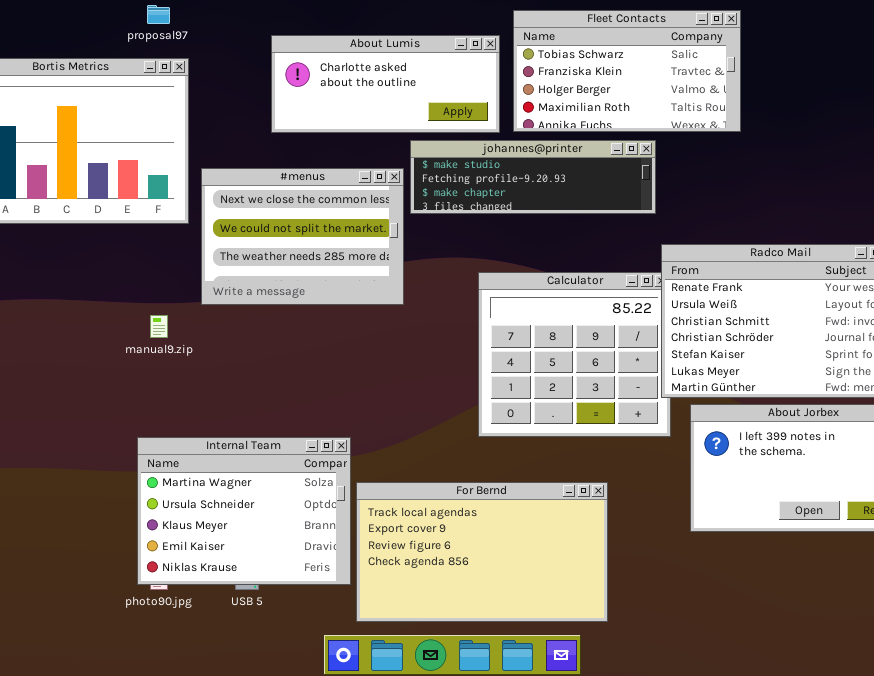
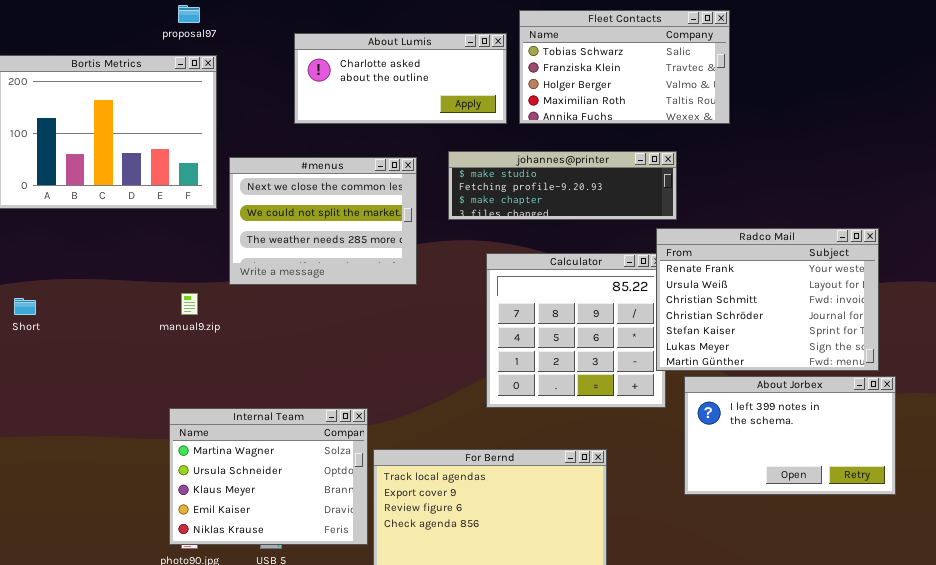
johannes@printer: [410,140,656,214] -> [448,151,677,220], moved

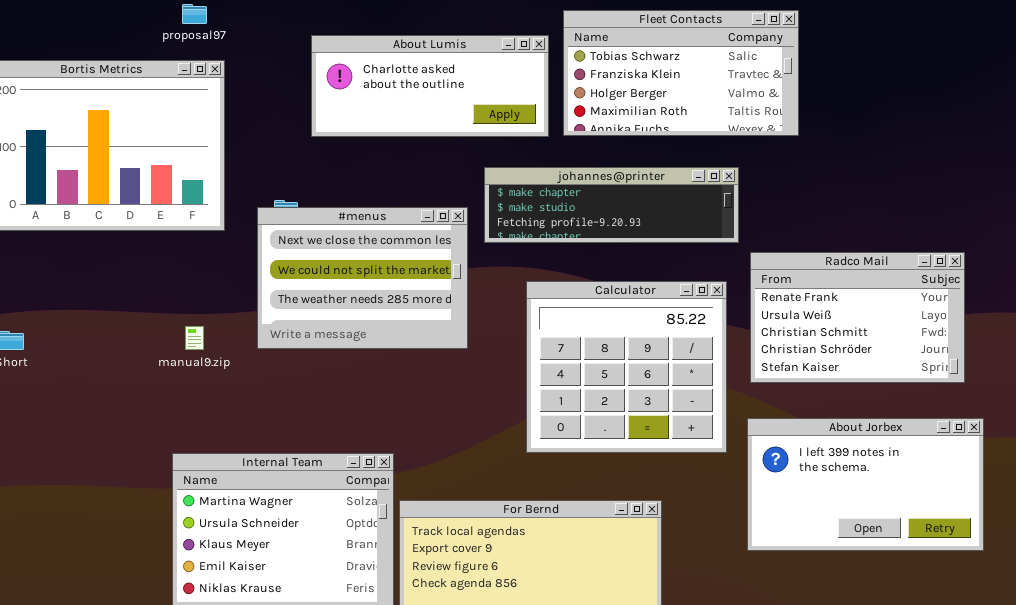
johannes@printer: [448,151,677,220] -> [484,167,739,243], scrolled up 1 row
#menus: [229,157,417,285] -> [257,207,468,349], moved
Radco Mail: [656,228,879,371] -> [750,252,965,383], resized

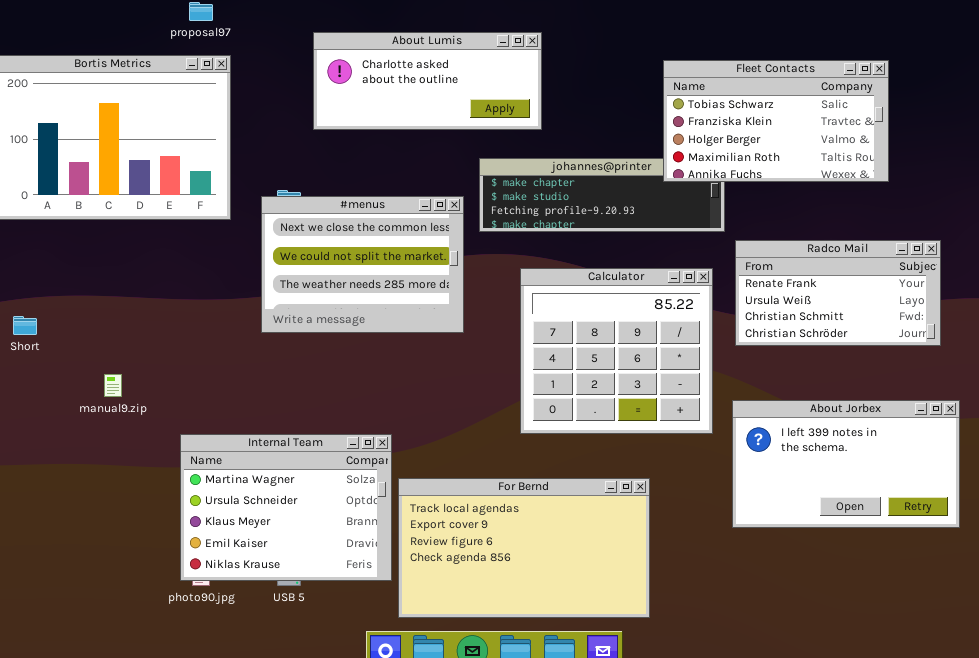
Fleet Contacts: [563,10,799,136] -> [663,60,889,182], moved
Radco Mail: [750,252,965,383] -> [735,240,941,346], resized
manual9.zip: [185,326,204,350] -> [104,374,122,397], moved

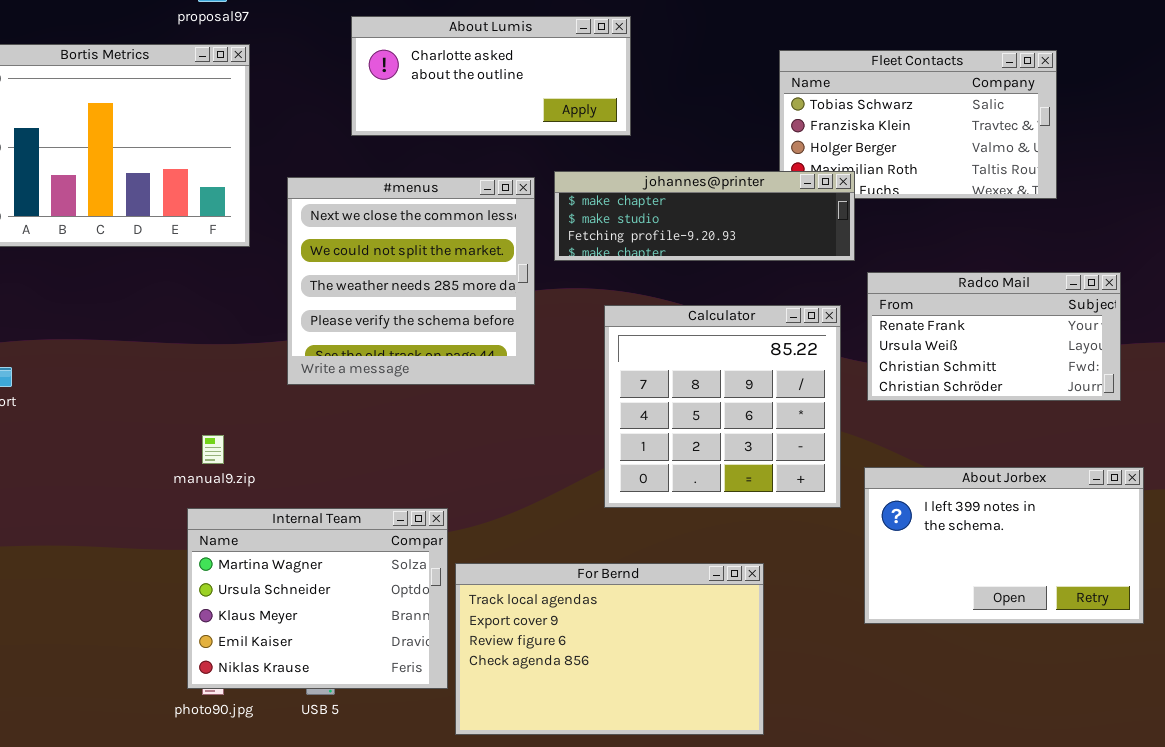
johannes@printer: [479,158,725,232] -> [554,171,855,261], raised
#menus: [261,196,464,333] -> [287,177,535,385], resized
manual9.zip: [104,374,122,397] -> [202,435,224,464], moved

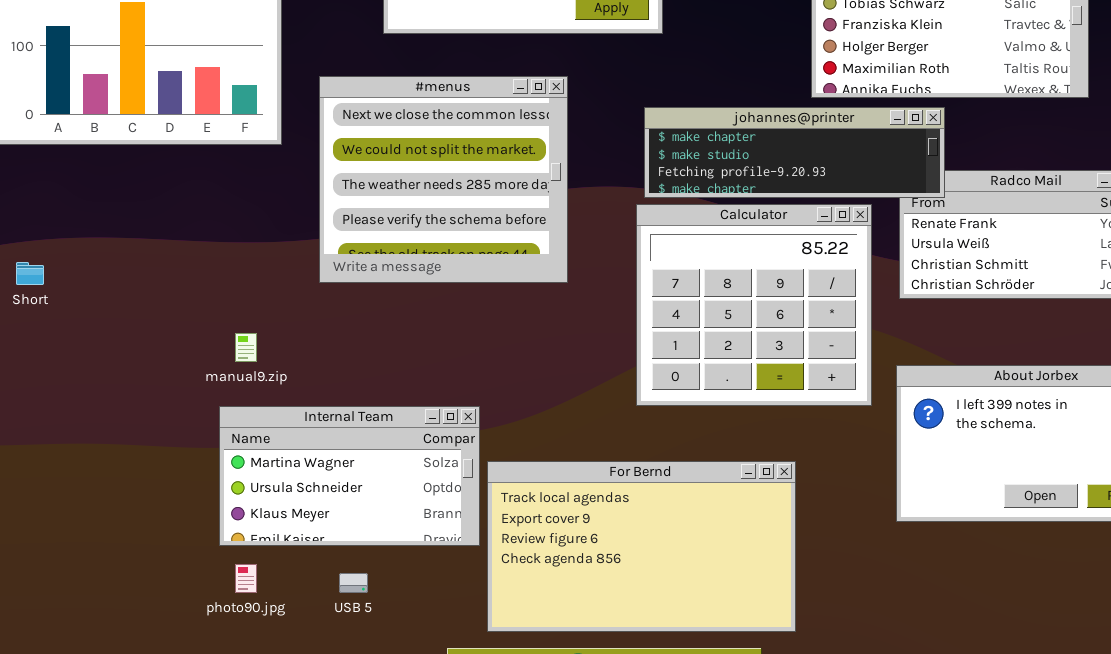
johannes@printer: [554,171,855,261] -> [644,107,945,198], moved
Internal Team: [187,508,448,689] -> [219,406,480,546], resized

